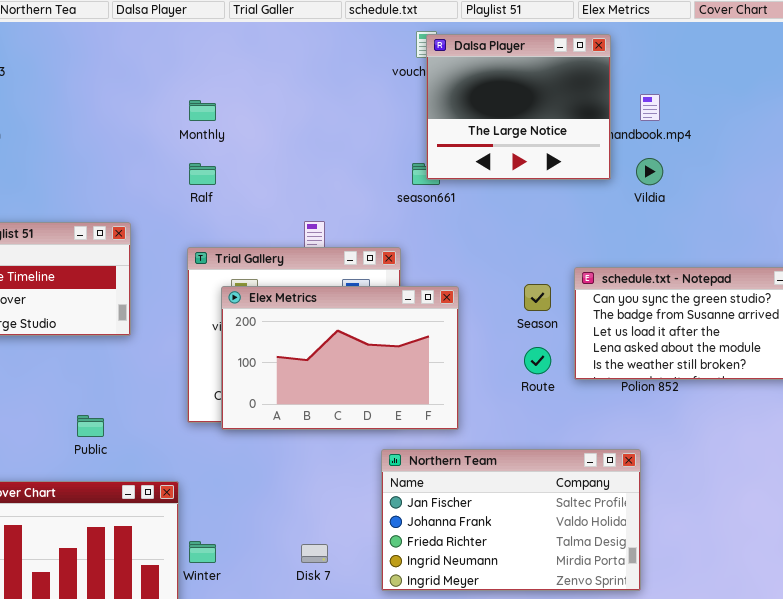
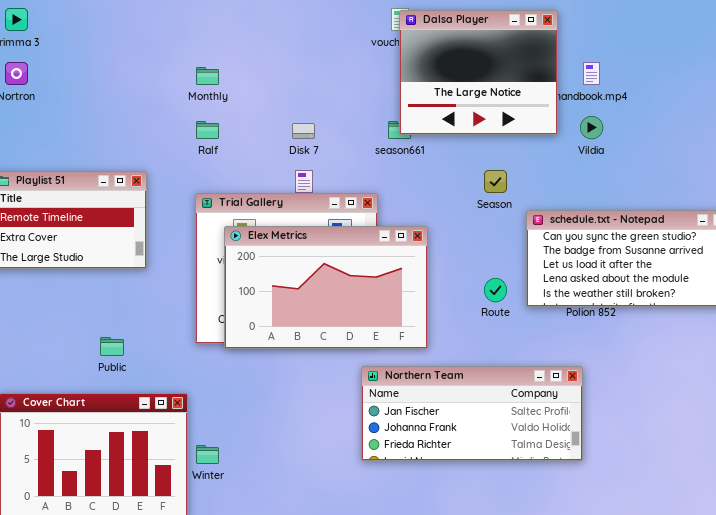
Season: [524,284,551,311] -> [484,170,507,193], moved
Northern Team: [381,449,641,591] -> [361,366,583,461], resized
Disk 7: [301,544,328,563] -> [292,123,315,139], moved

